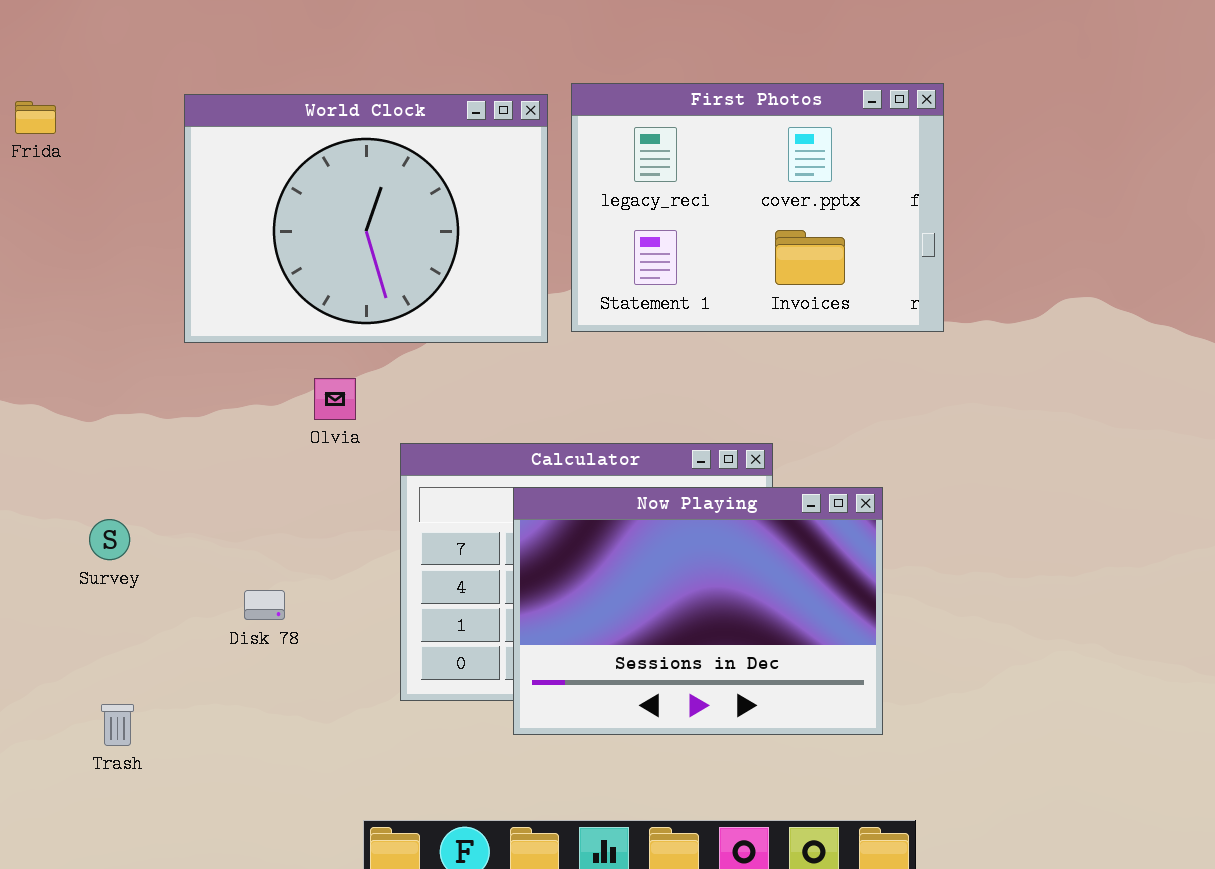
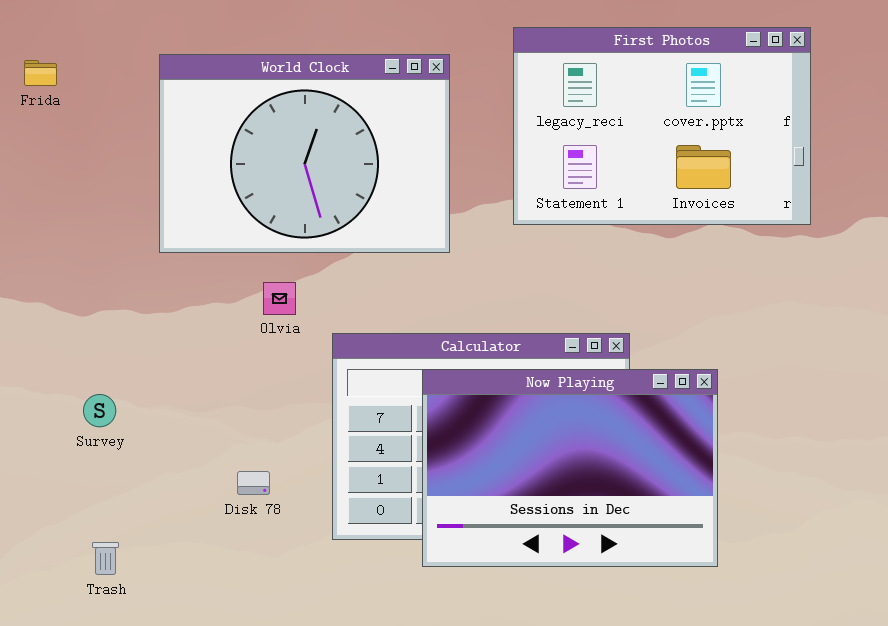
First Photos: [571,83,944,332] -> [513,27,811,225], moved
Disk 78: [244,590,285,620] -> [237,471,270,495], moved

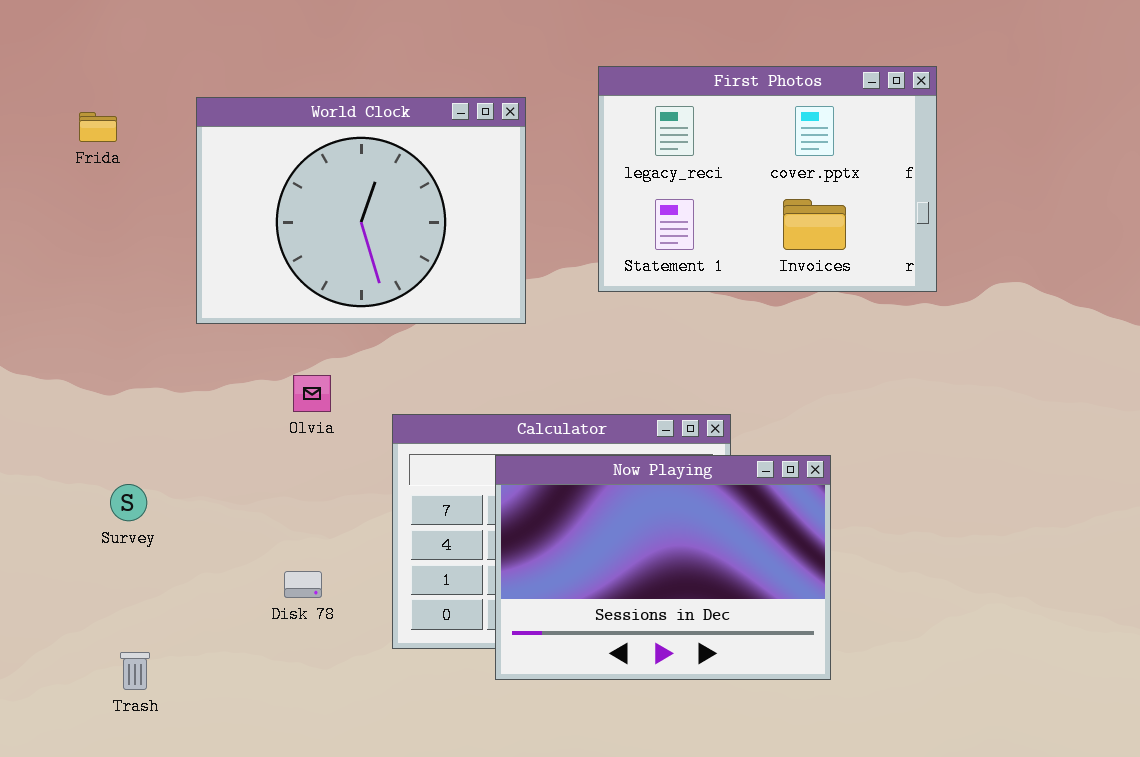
Frida: [24,60,57,86] -> [79,112,117,142], moved
Olvia: [263,282,296,315] -> [293,375,331,412], moved

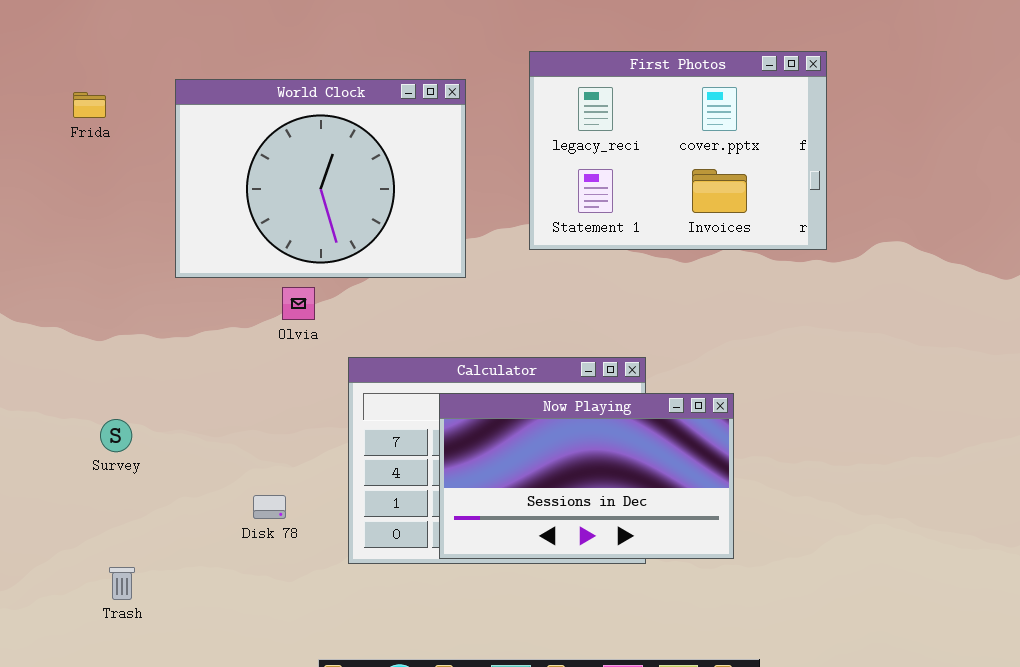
Olvia: [293,375,331,412] -> [282,287,315,320], moved
Now Playing: [495,455,831,680] -> [439,393,734,559], resized

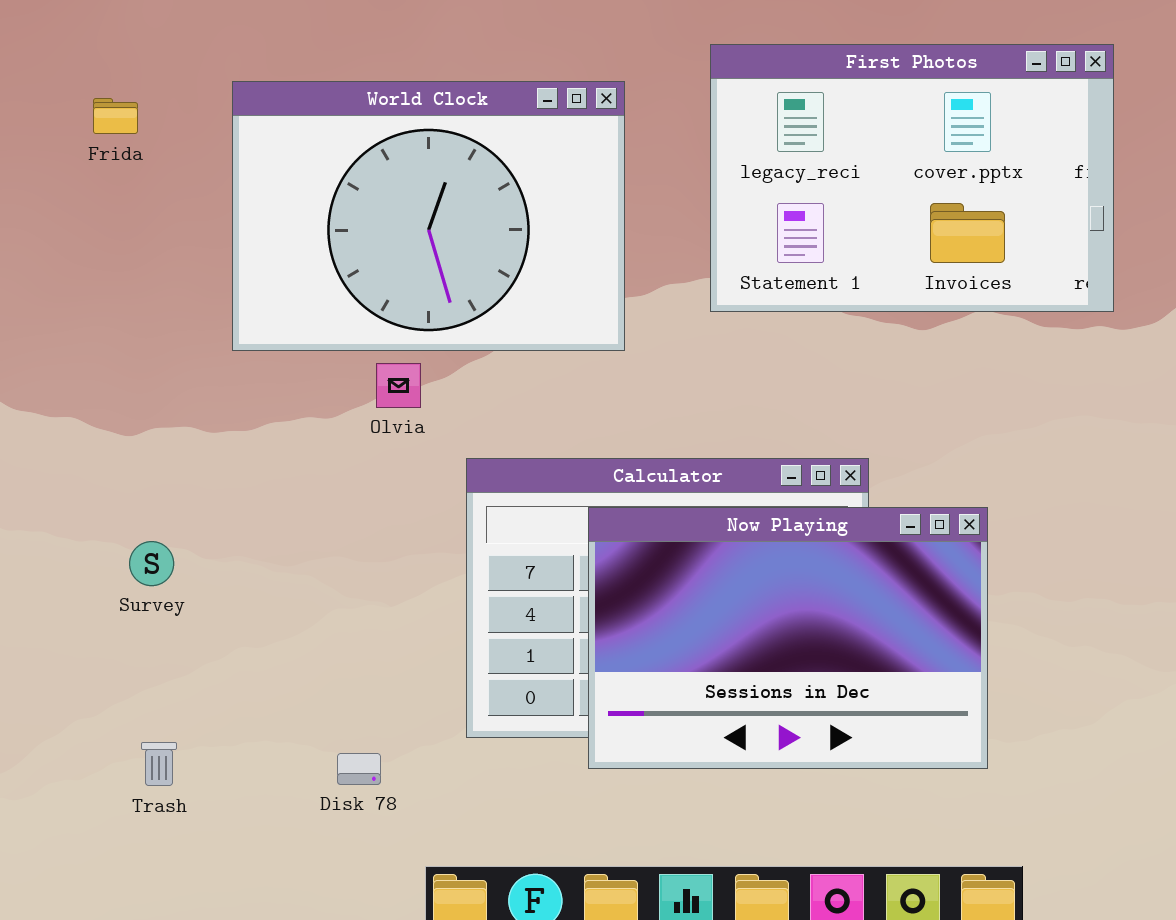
Now Playing: [439,393,734,559] -> [588,507,988,769], resized
Disk 78: [253,495,286,519] -> [337,753,381,785], moved

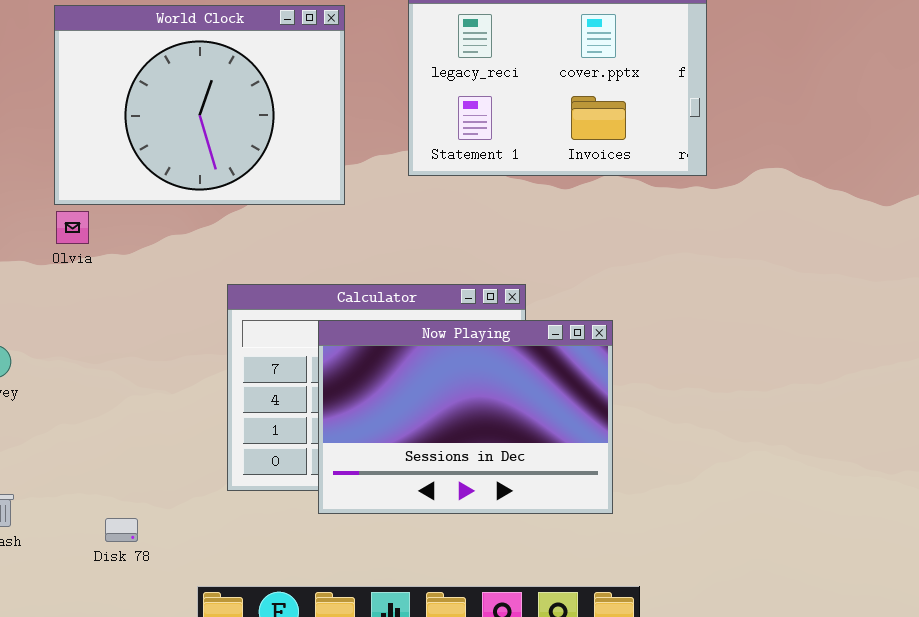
Olvia: [376,363,421,408] -> [56,211,89,244], moved
Disk 78: [337,753,381,785] -> [105,518,138,542], moved

